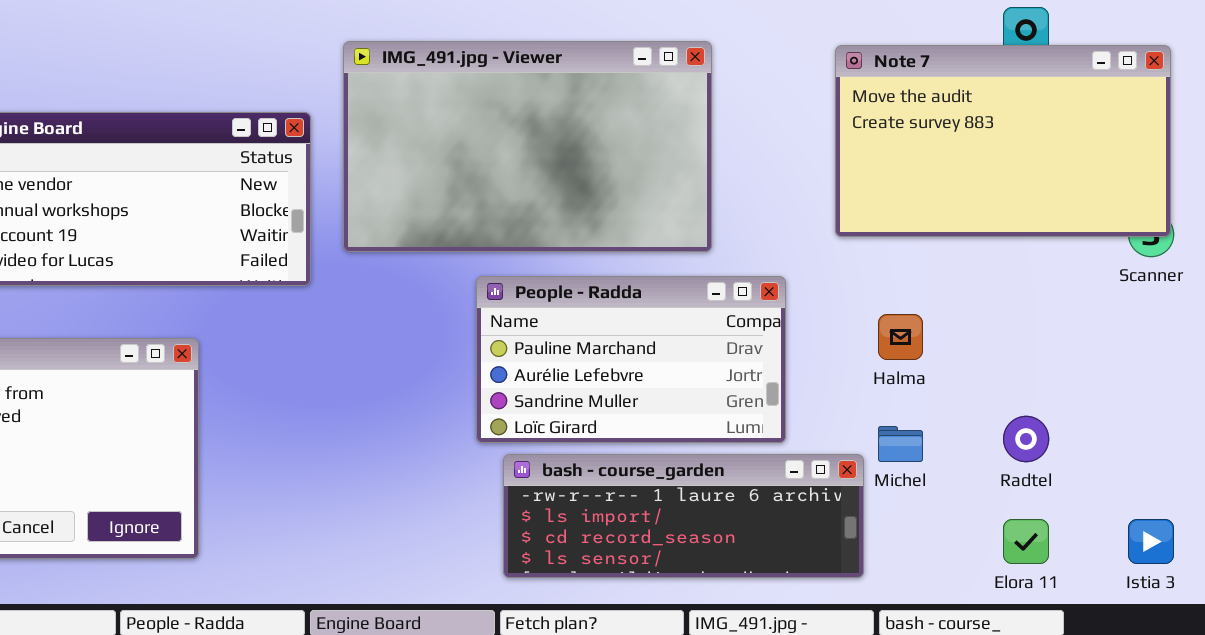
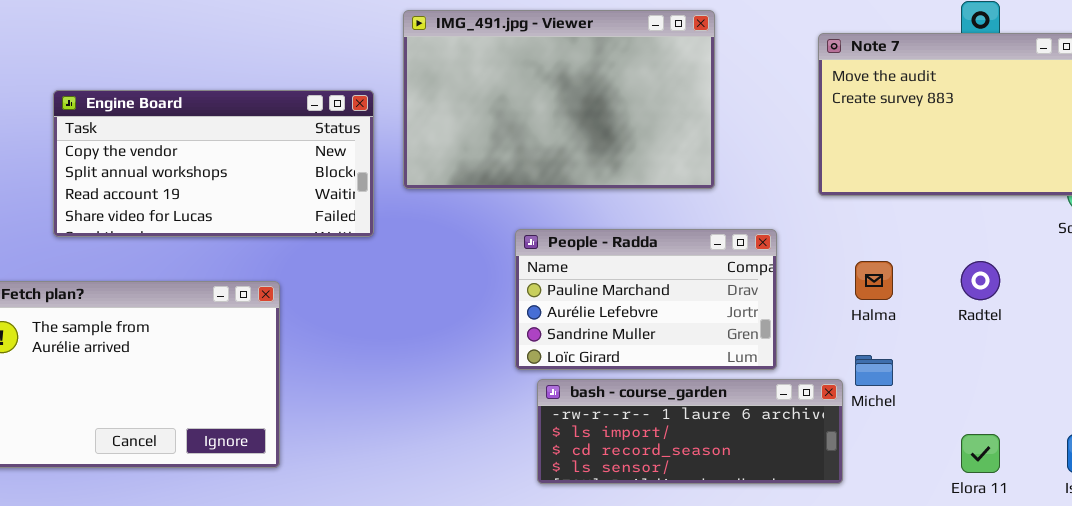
IMG_491.jpg - Viewer: [343,41,712,252] -> [403,10,715,189], moved
Radtel: [1003,416,1049,462] -> [961,261,1000,300], moved

